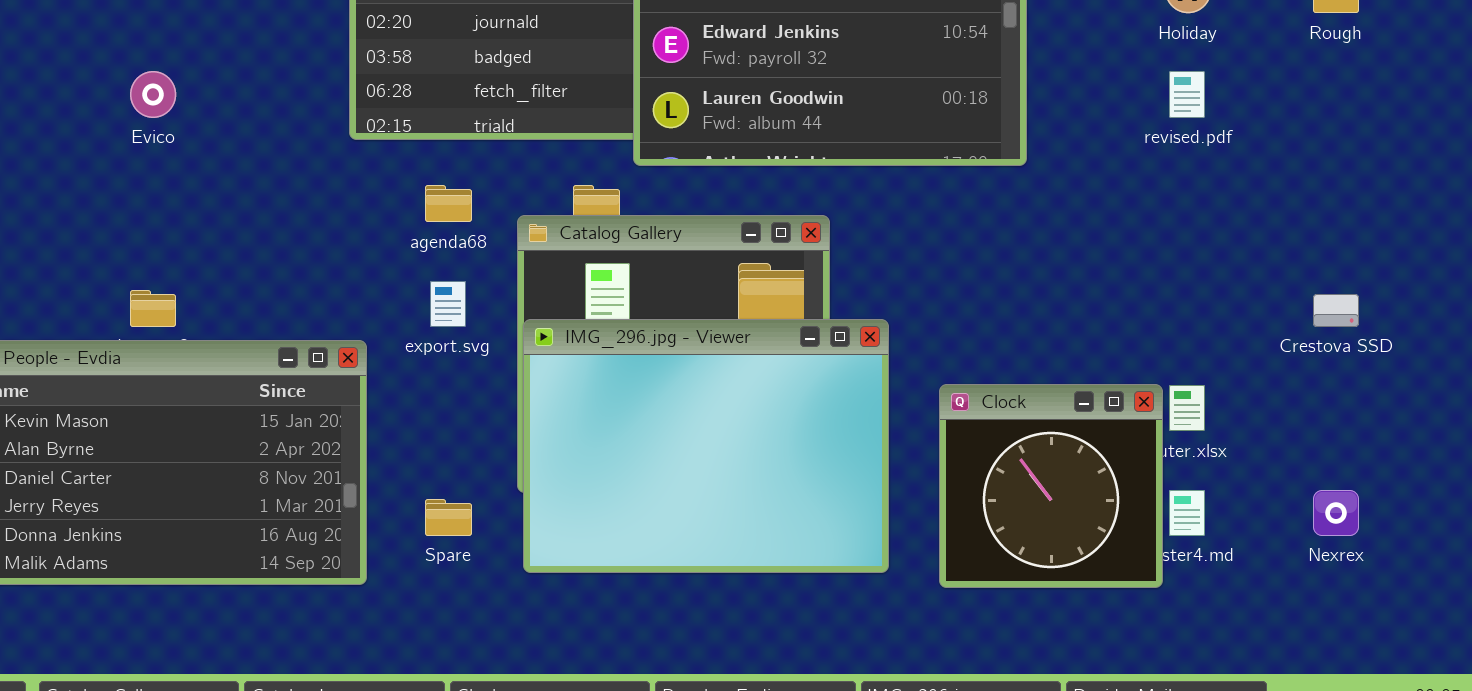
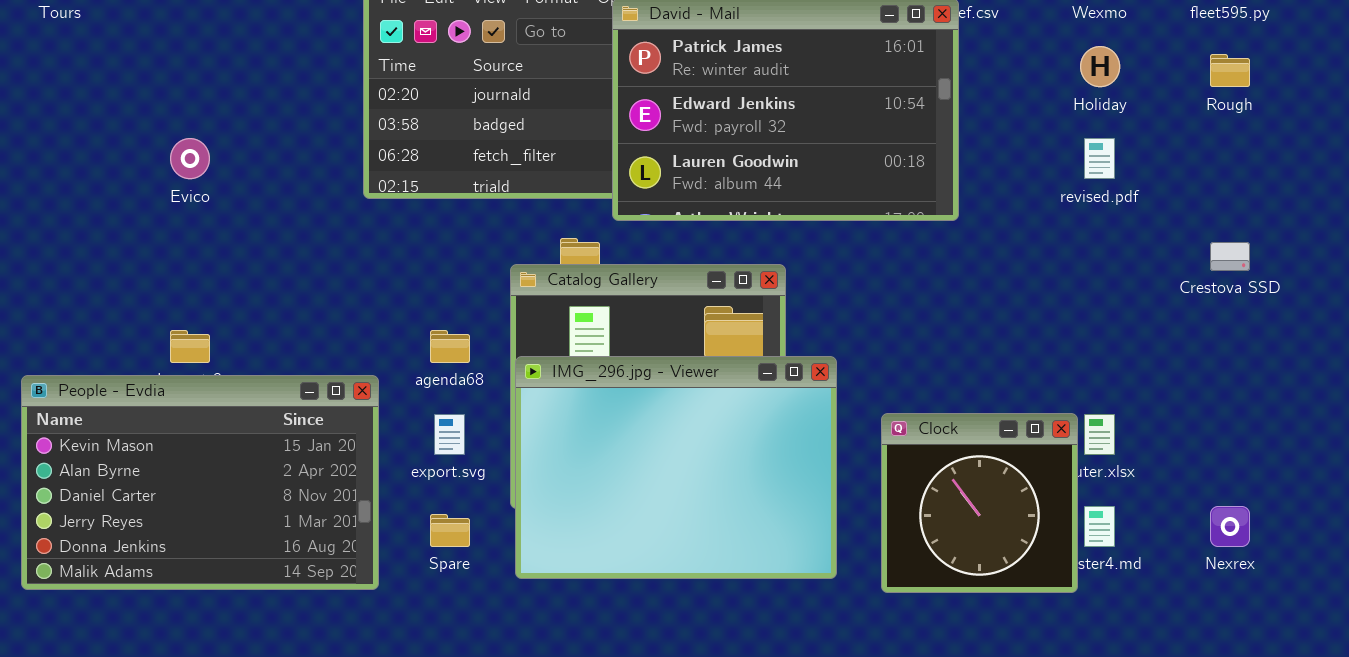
agenda68: [425,185,472,222] -> [430,330,470,363], moved
export.svg: [430,281,466,327] -> [434,414,465,455], moved
Crestova SSD: [1313,294,1359,327] -> [1210,242,1250,271], moved

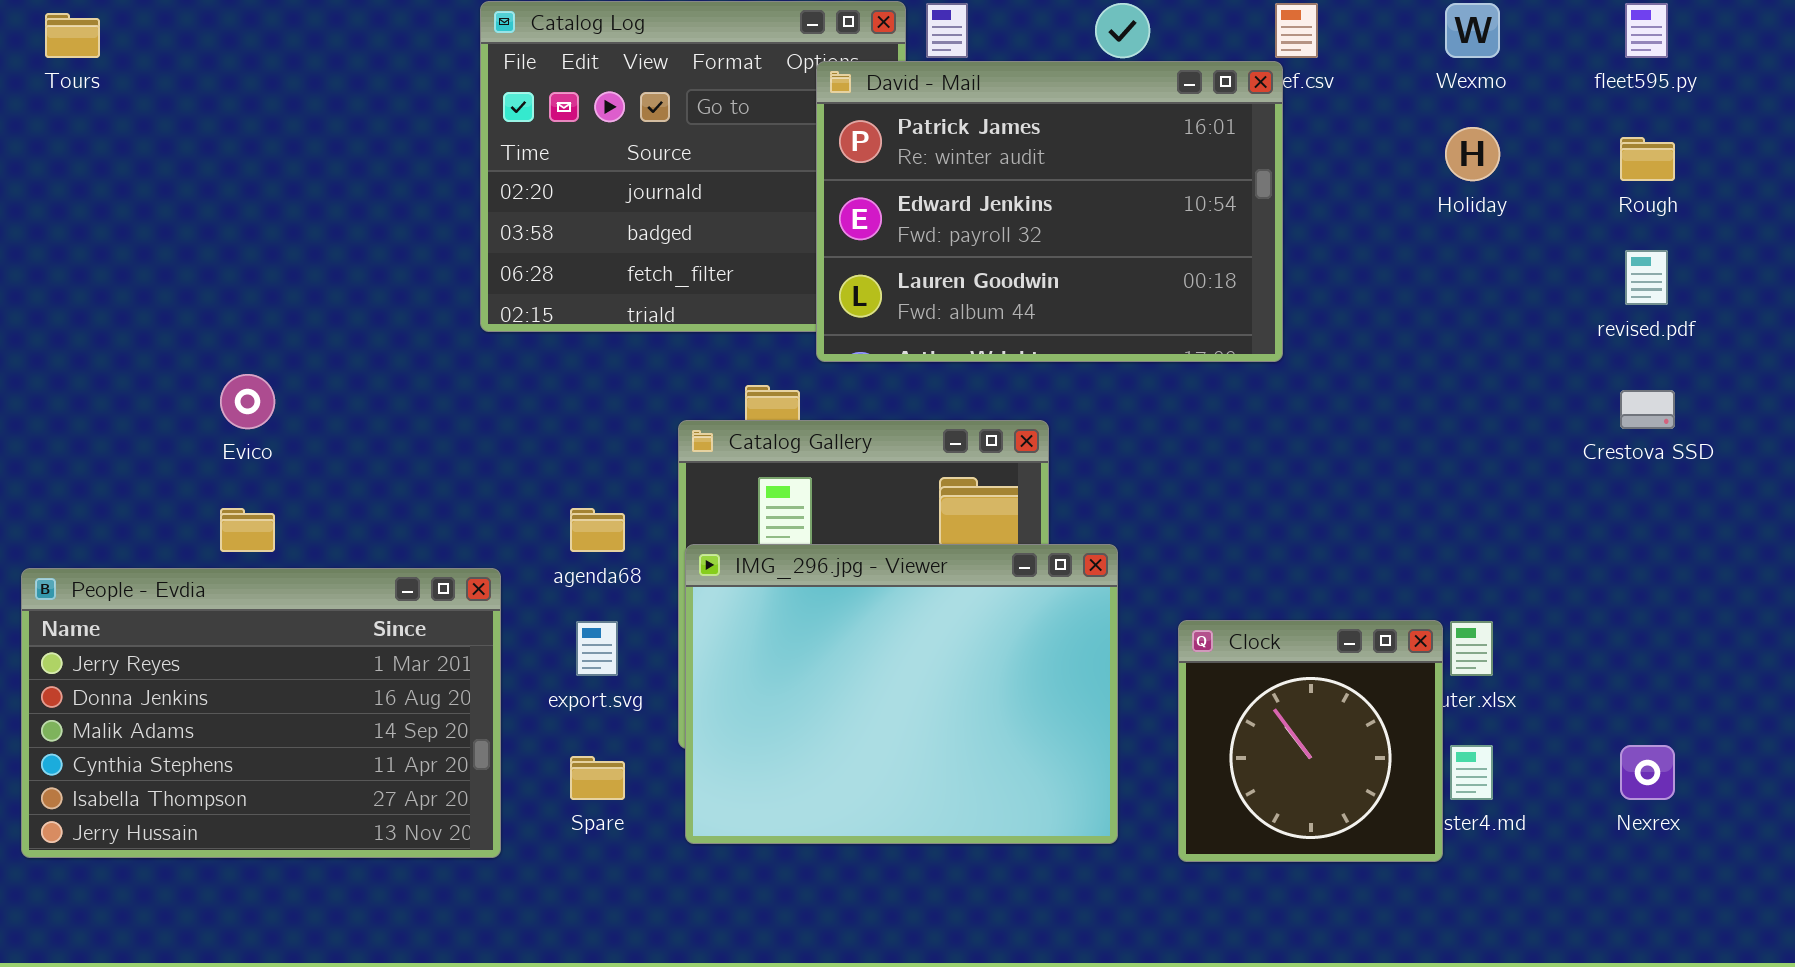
Evico: [170,138,210,179] -> [220,374,275,429], moved
revised.pdf: [1084,138,1115,179] -> [1625,250,1668,305], moved
People - Evdia: [21,375,379,590] -> [21,568,501,858], scrolled down 3 rows

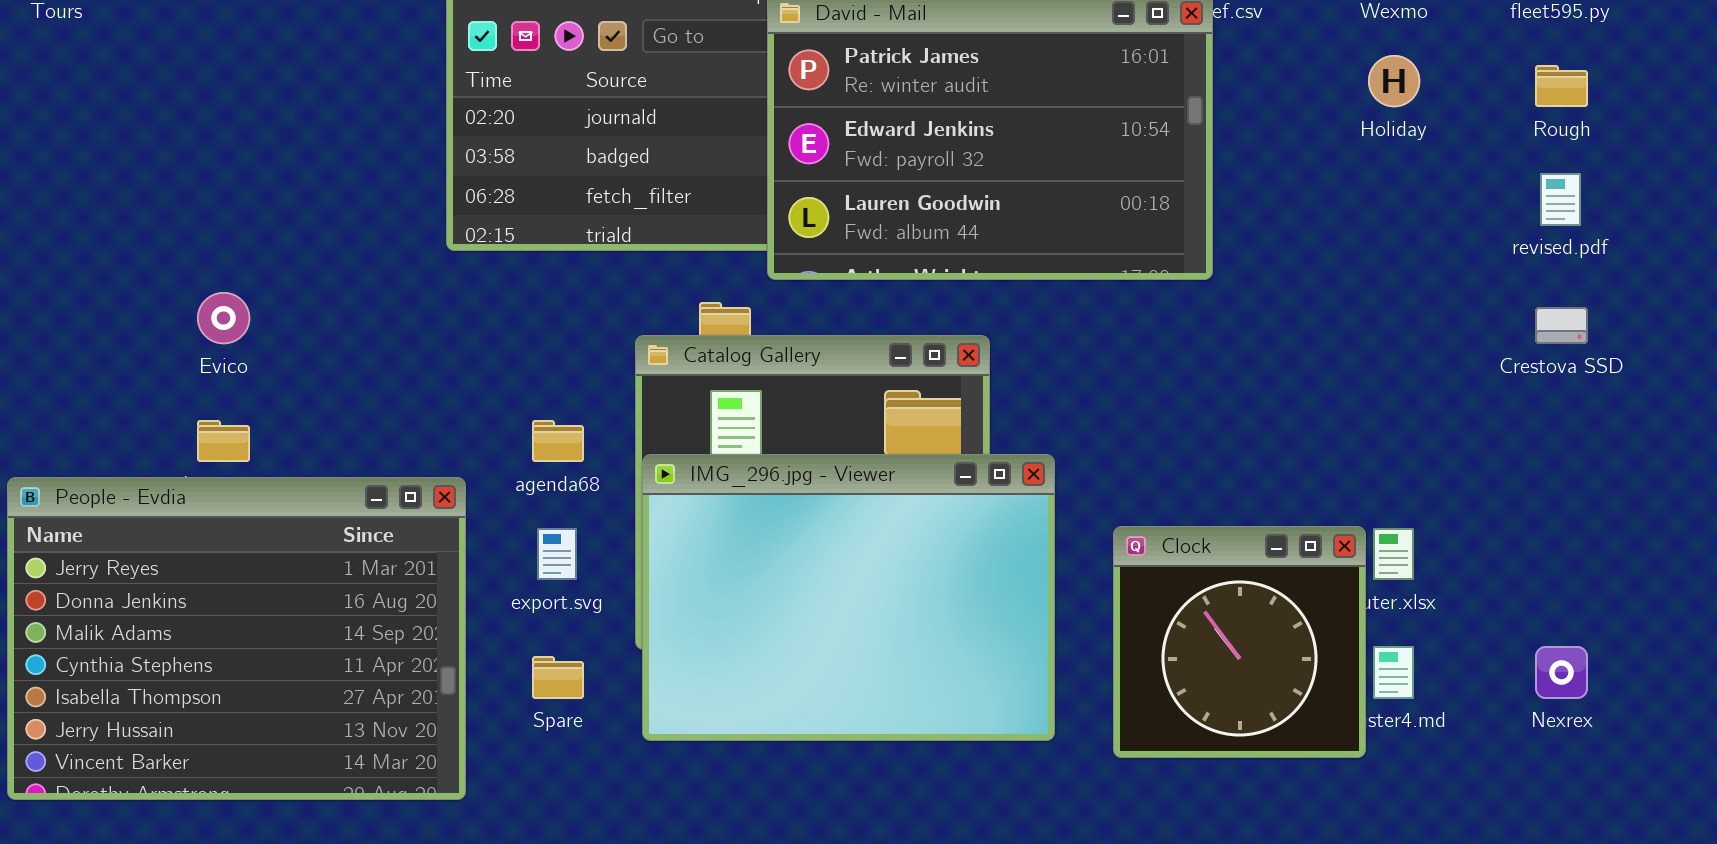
People - Evdia: [21,568,501,858] -> [7,477,466,800], resized

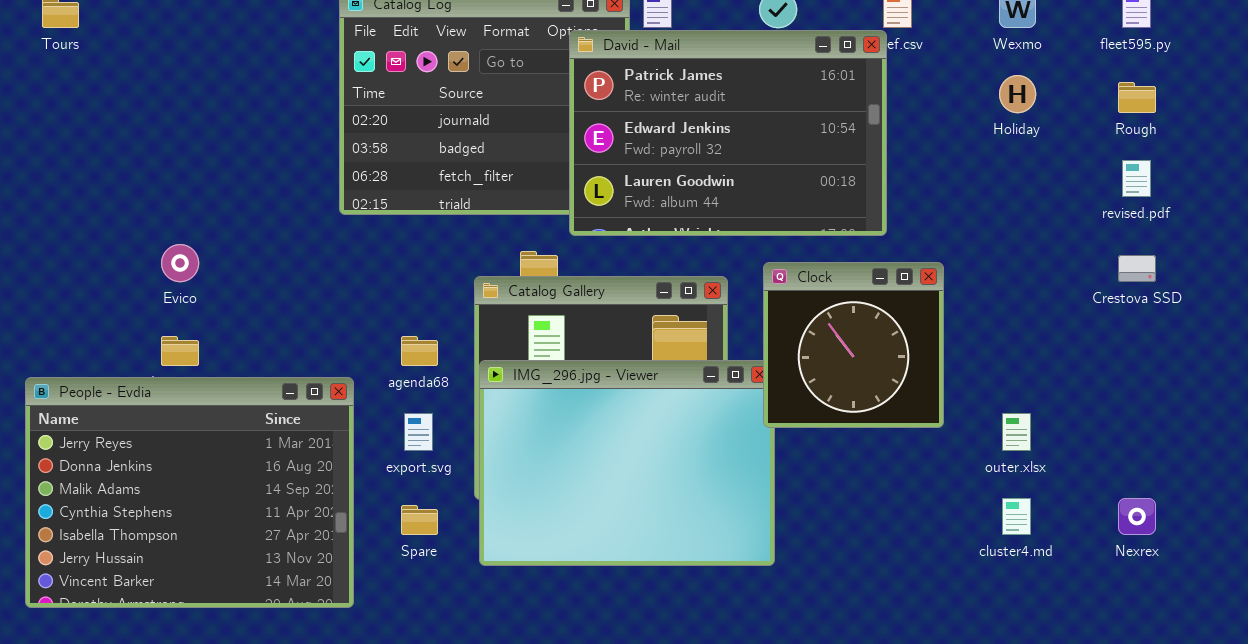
Clock: [1113,526,1366,758] -> [763,262,944,428], moved

